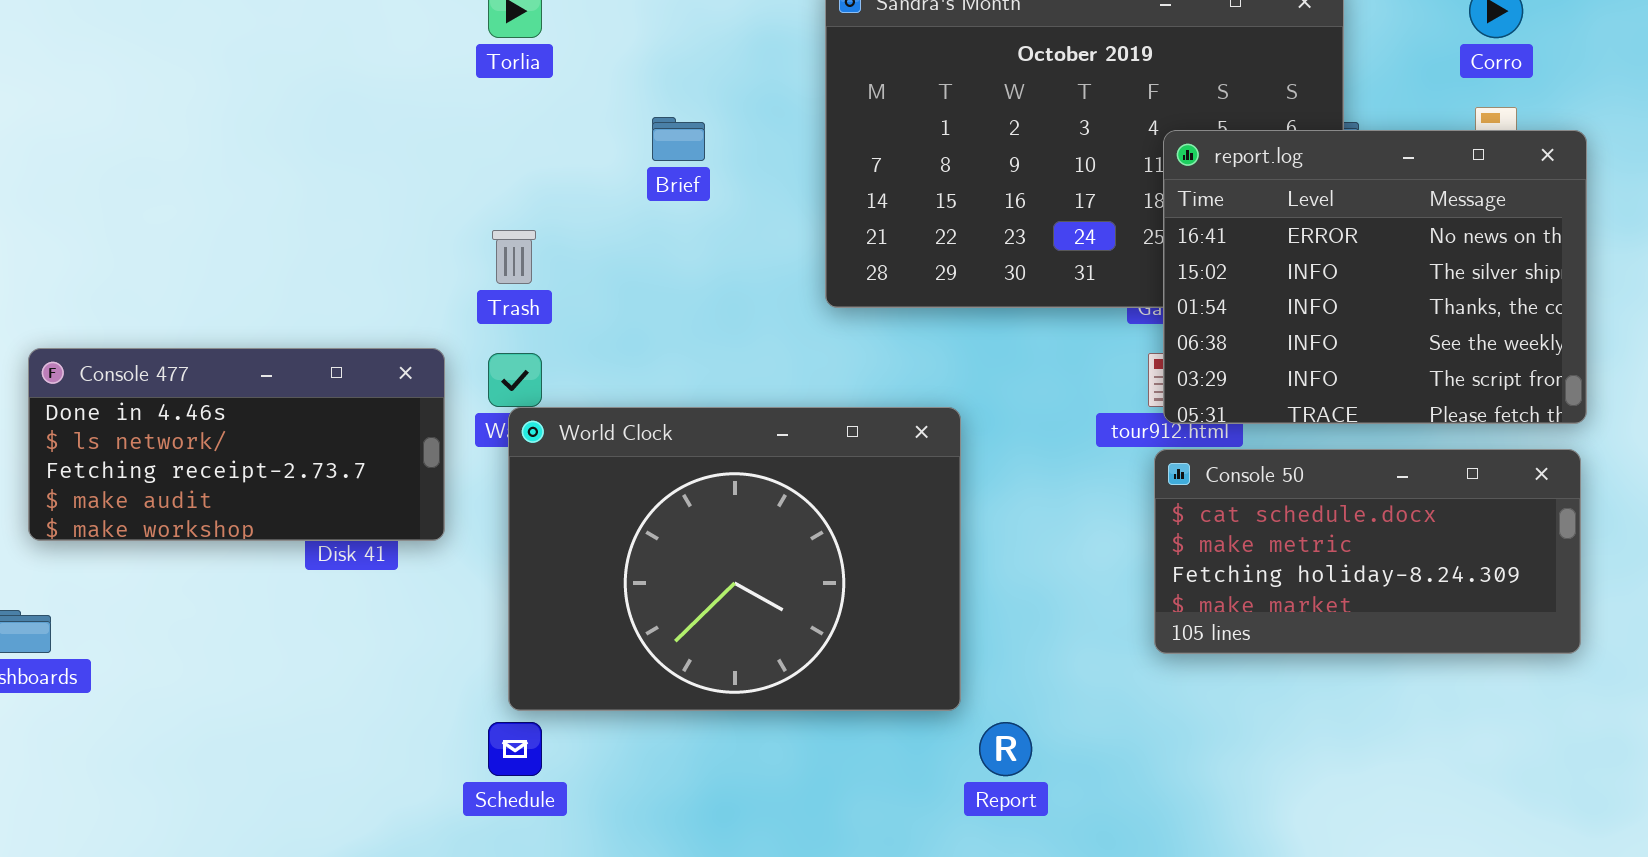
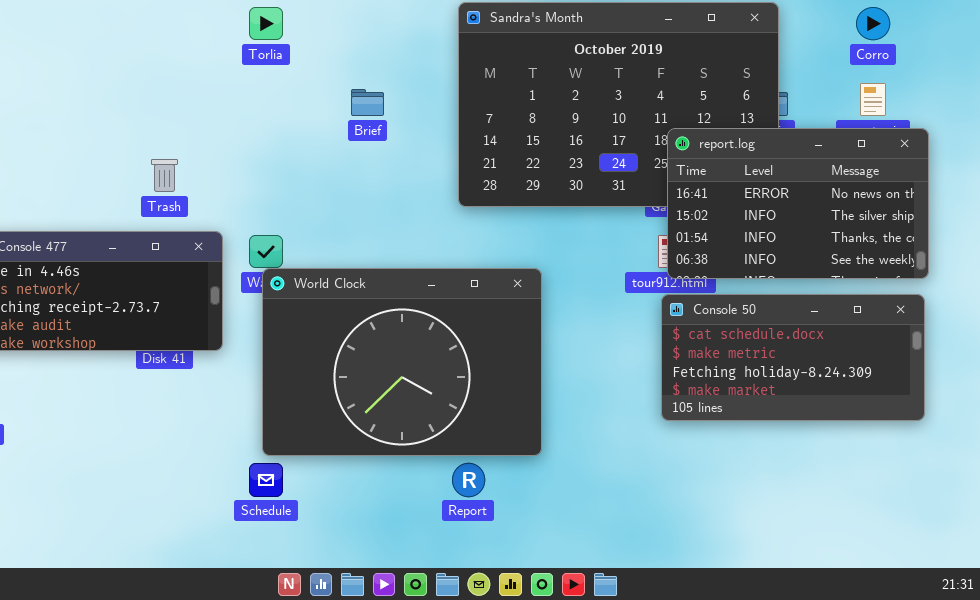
report.log: [1163,130,1587,424] -> [667,128,929,279], resized
Trash: [492,230,536,284] -> [151,159,178,192], moved
Report: [979,722,1032,776] -> [452,463,485,497], moved

